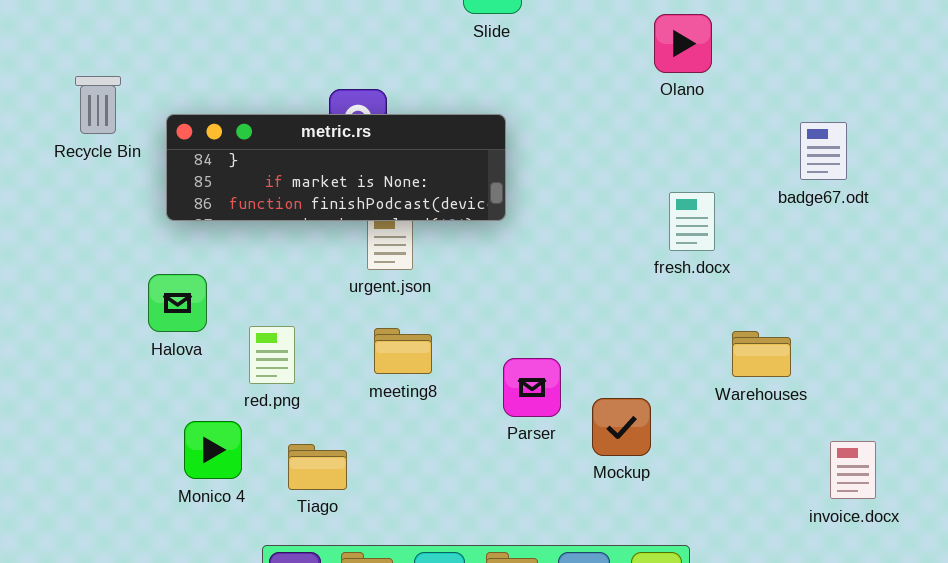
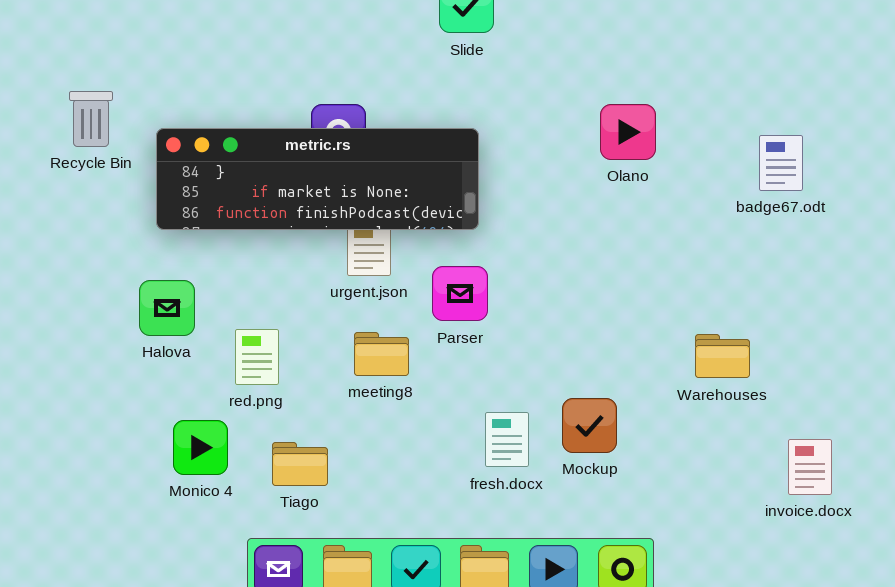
Olano: [654,14,712,73] -> [600,104,656,160], moved
fresh.docx: [669,192,715,251] -> [485,412,529,467], moved
Parser: [503,358,561,417] -> [432,266,488,321], moved

